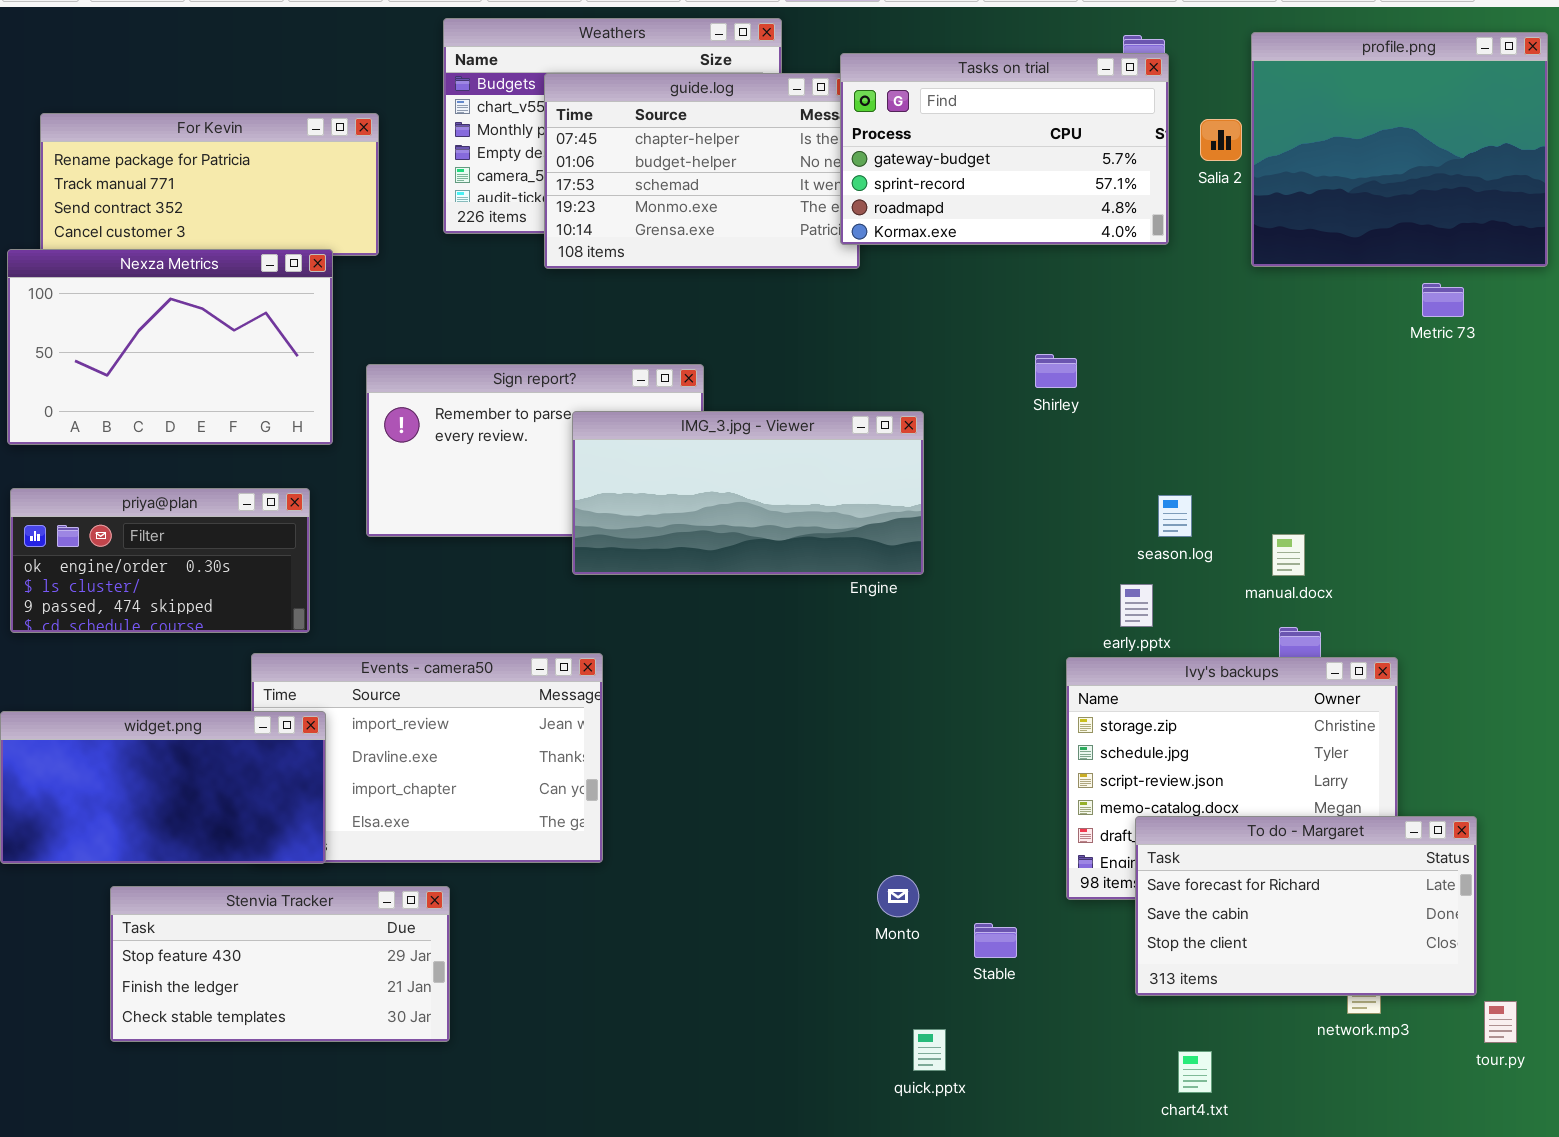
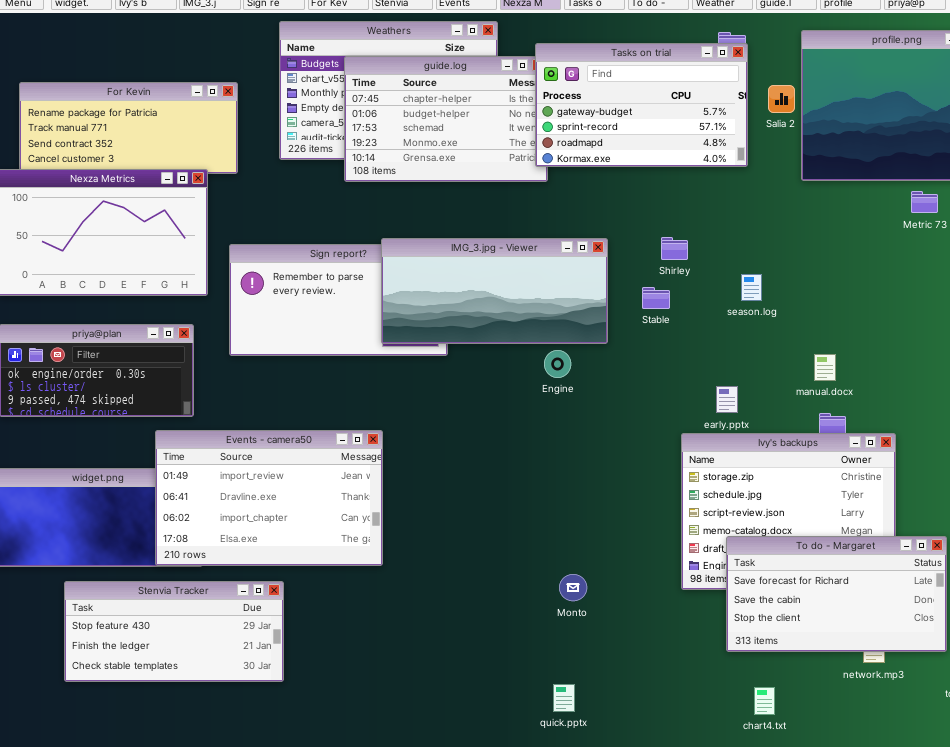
IMG_3.jpg - Viewer: [572,411,924,575] -> [381,238,608,344], moved
season.log: [1158,495,1192,537] -> [741,274,762,301], moved
Events - camera50: [251,653,603,863] -> [155,430,383,566], raised
Stable: [974,923,1017,958] -> [642,287,670,309], moved
quick.pptx: [913,1029,946,1071] -> [553,684,575,712], moved

